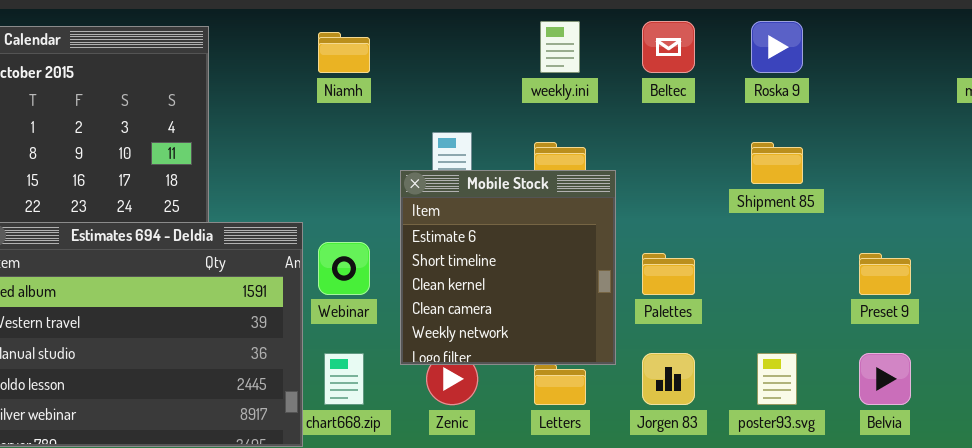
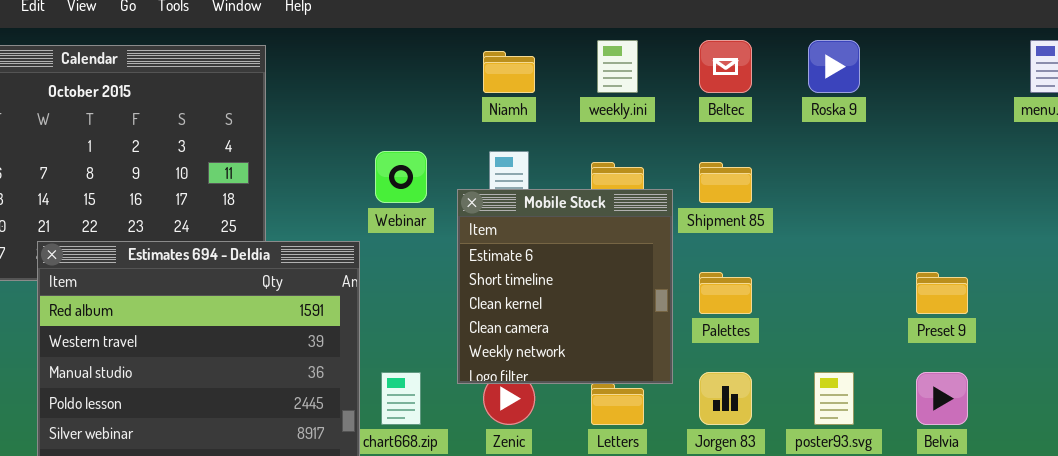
Niamh: [318,32,370,73] -> [483,51,535,93], moved
Shipment 85: [751,142,803,184] -> [699,162,752,203], moved
Webinar: [318,242,370,295] -> [375,151,427,203], moved

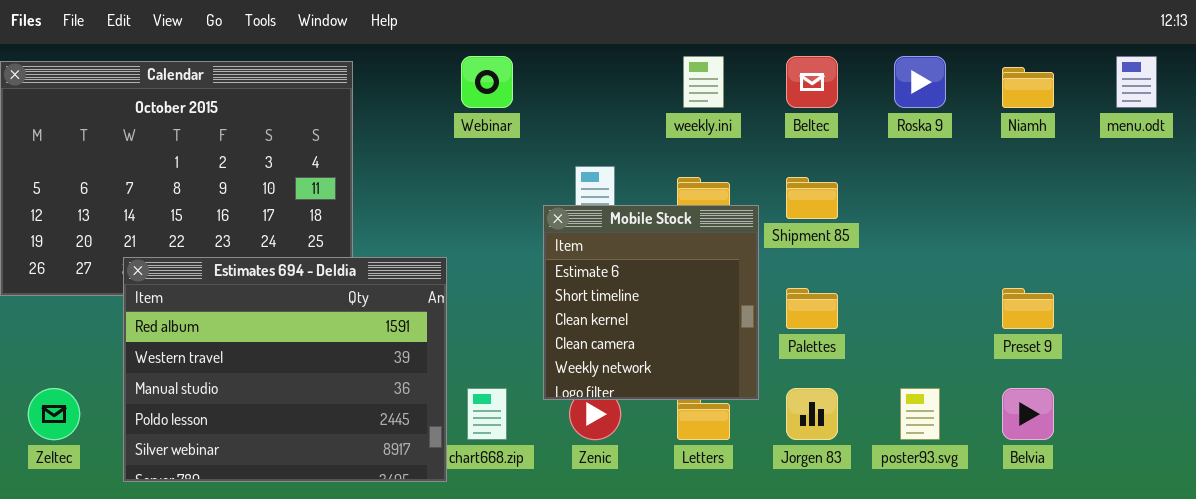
Niamh: [483,51,535,93] -> [1002,67,1054,108], moved
Webinar: [375,151,427,203] -> [461,56,513,108], moved

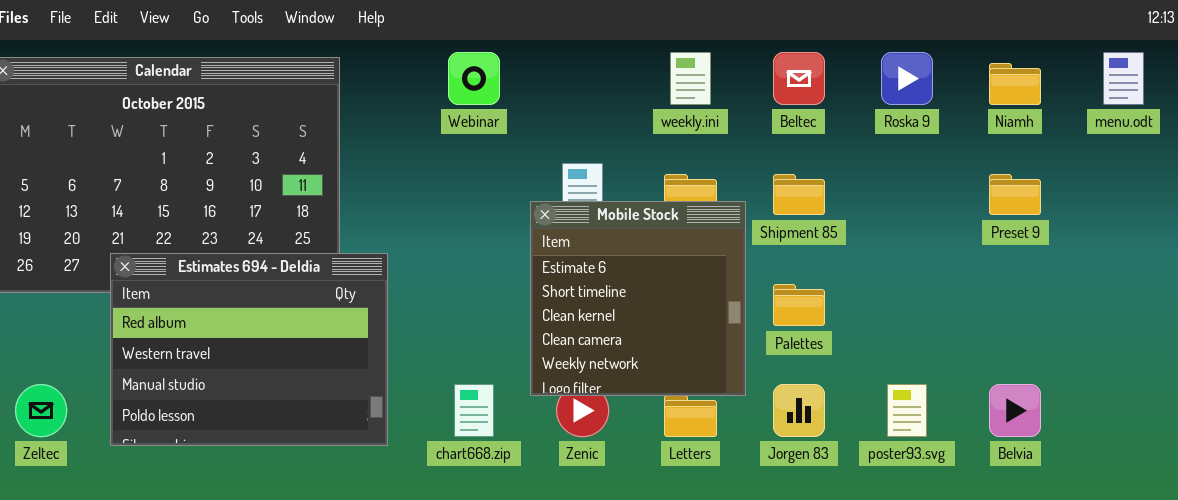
Estimates 694 - Deldia: [123,257,447,482] -> [110,253,388,446], resized
Preset 9: [1002,288,1054,329] -> [989,174,1041,215], moved

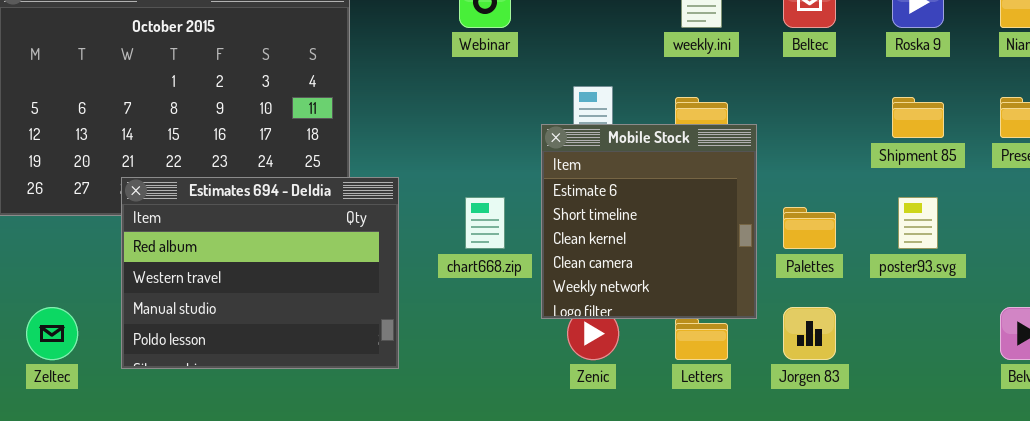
Shipment 85: [773,174,825,215] -> [892,97,944,138], moved
chart668.zip: [454,384,494,437] -> [465,197,505,249], moved
poster93.svg: [887,384,927,437] -> [898,197,938,249], moved

